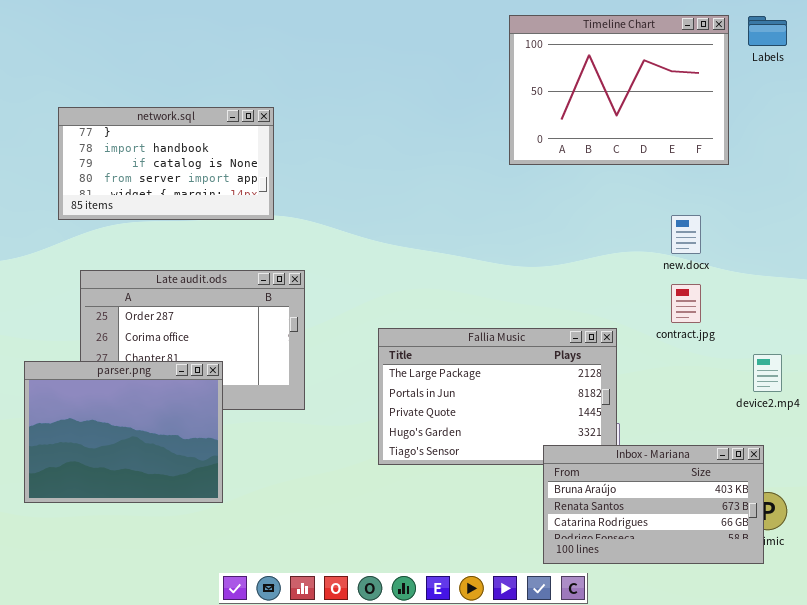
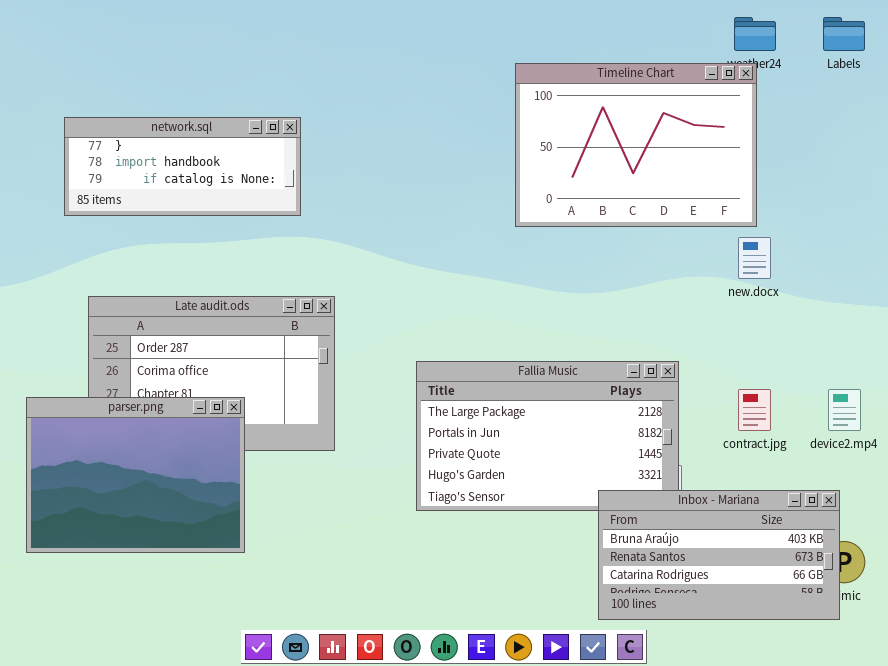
Timeline Chart: [509,15,729,165] -> [515,63,757,227], moved
network.sql: [58,107,274,220] -> [64,117,301,216], resized
contract.jpg: [671,284,701,323] -> [738,389,771,431], moved

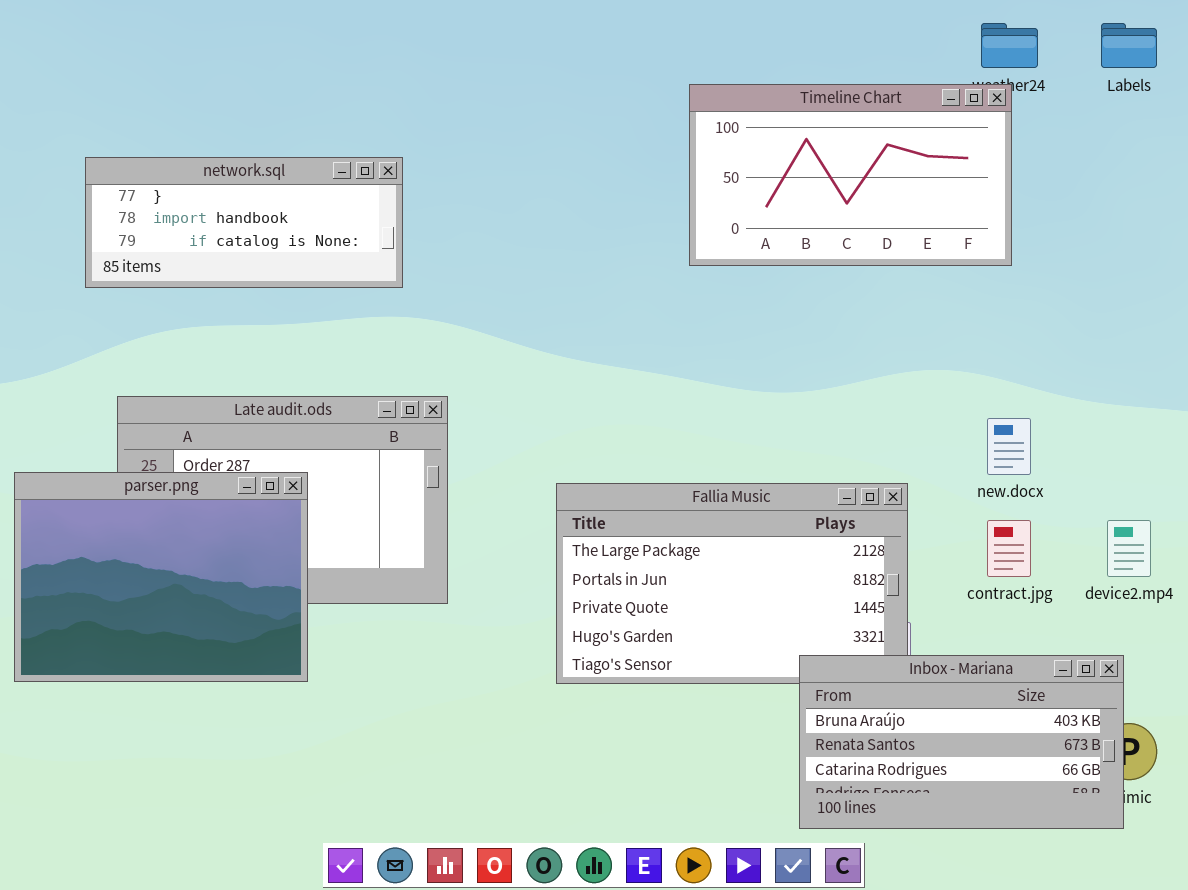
Timeline Chart: [515,63,757,227] -> [689,84,1012,266], resized
new.docx: [738,237,771,279] -> [987,418,1031,475], moved
parser.png: [26,397,245,553] -> [14,472,308,682], moved

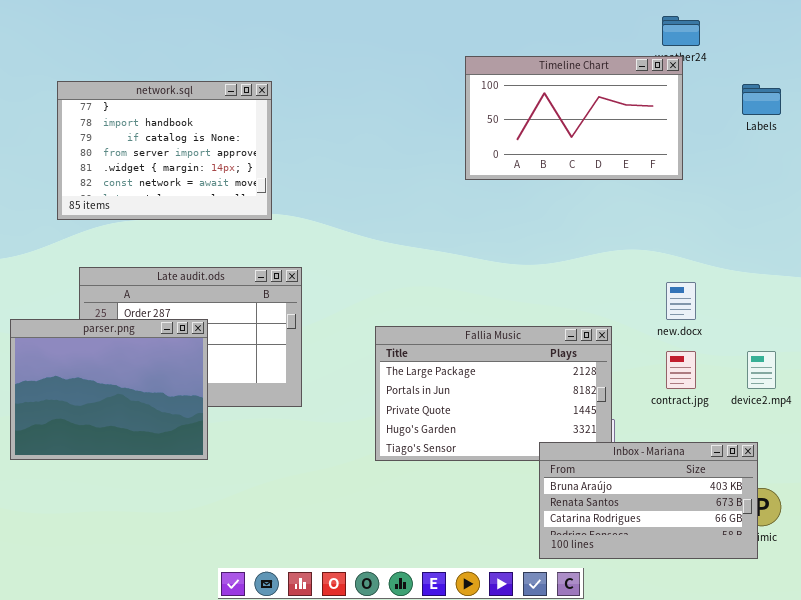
Labels: [1101,23,1157,68] -> [742,84,781,115], moved
network.sql: [85,157,403,288] -> [57,81,272,220], moved, resized

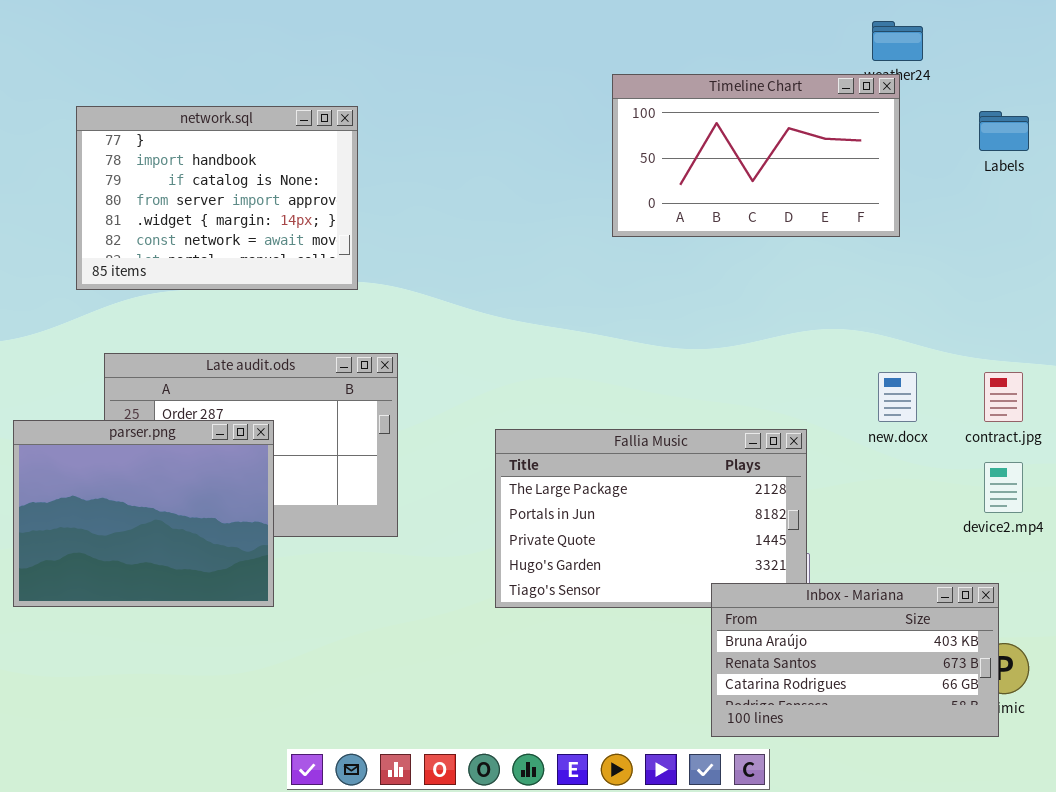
contract.jpg: [666,351,696,389] -> [984,372,1023,422], moved

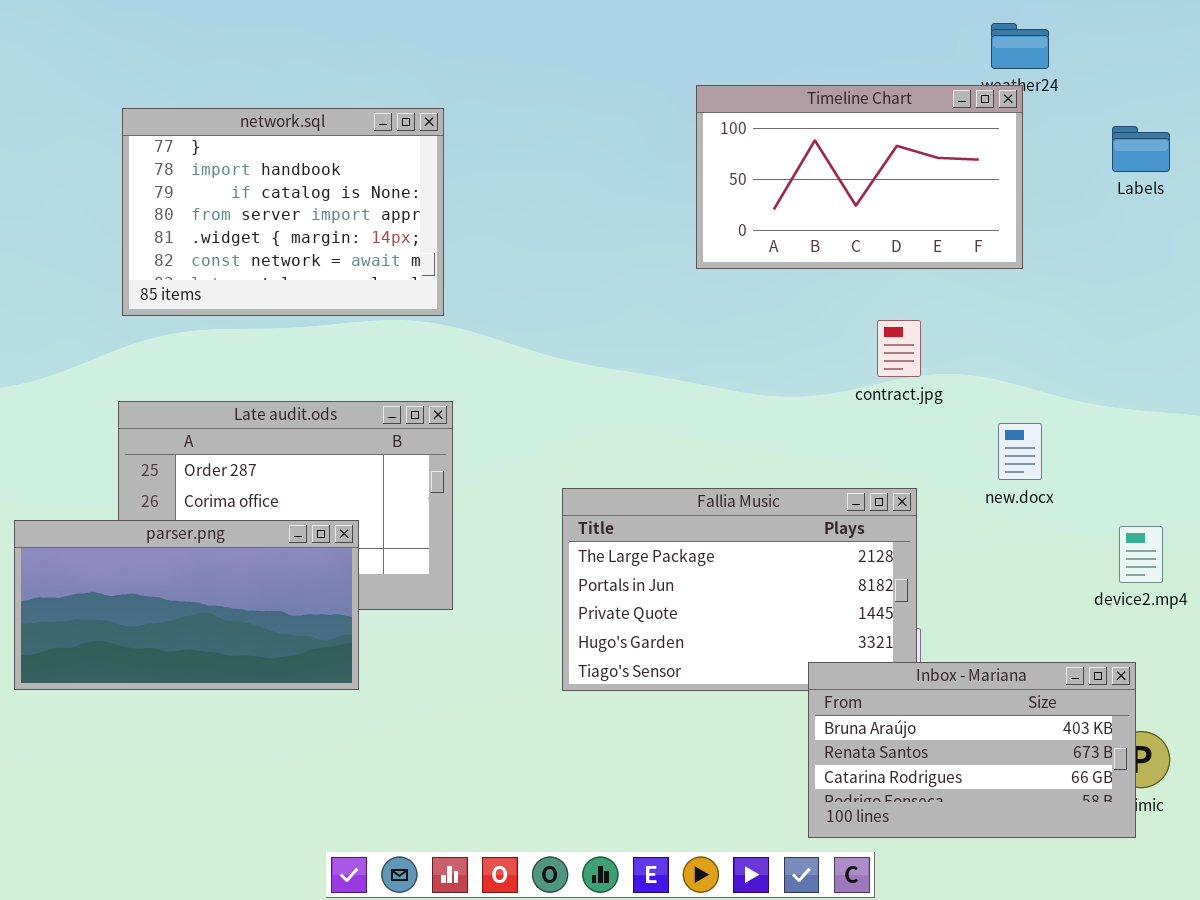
network.sql: [76,106,358,290] -> [122,108,444,316], moved
contract.jpg: [984,372,1023,422] -> [877,320,921,377], moved
parser.png: [13,420,274,607] -> [14,520,359,690], resized

